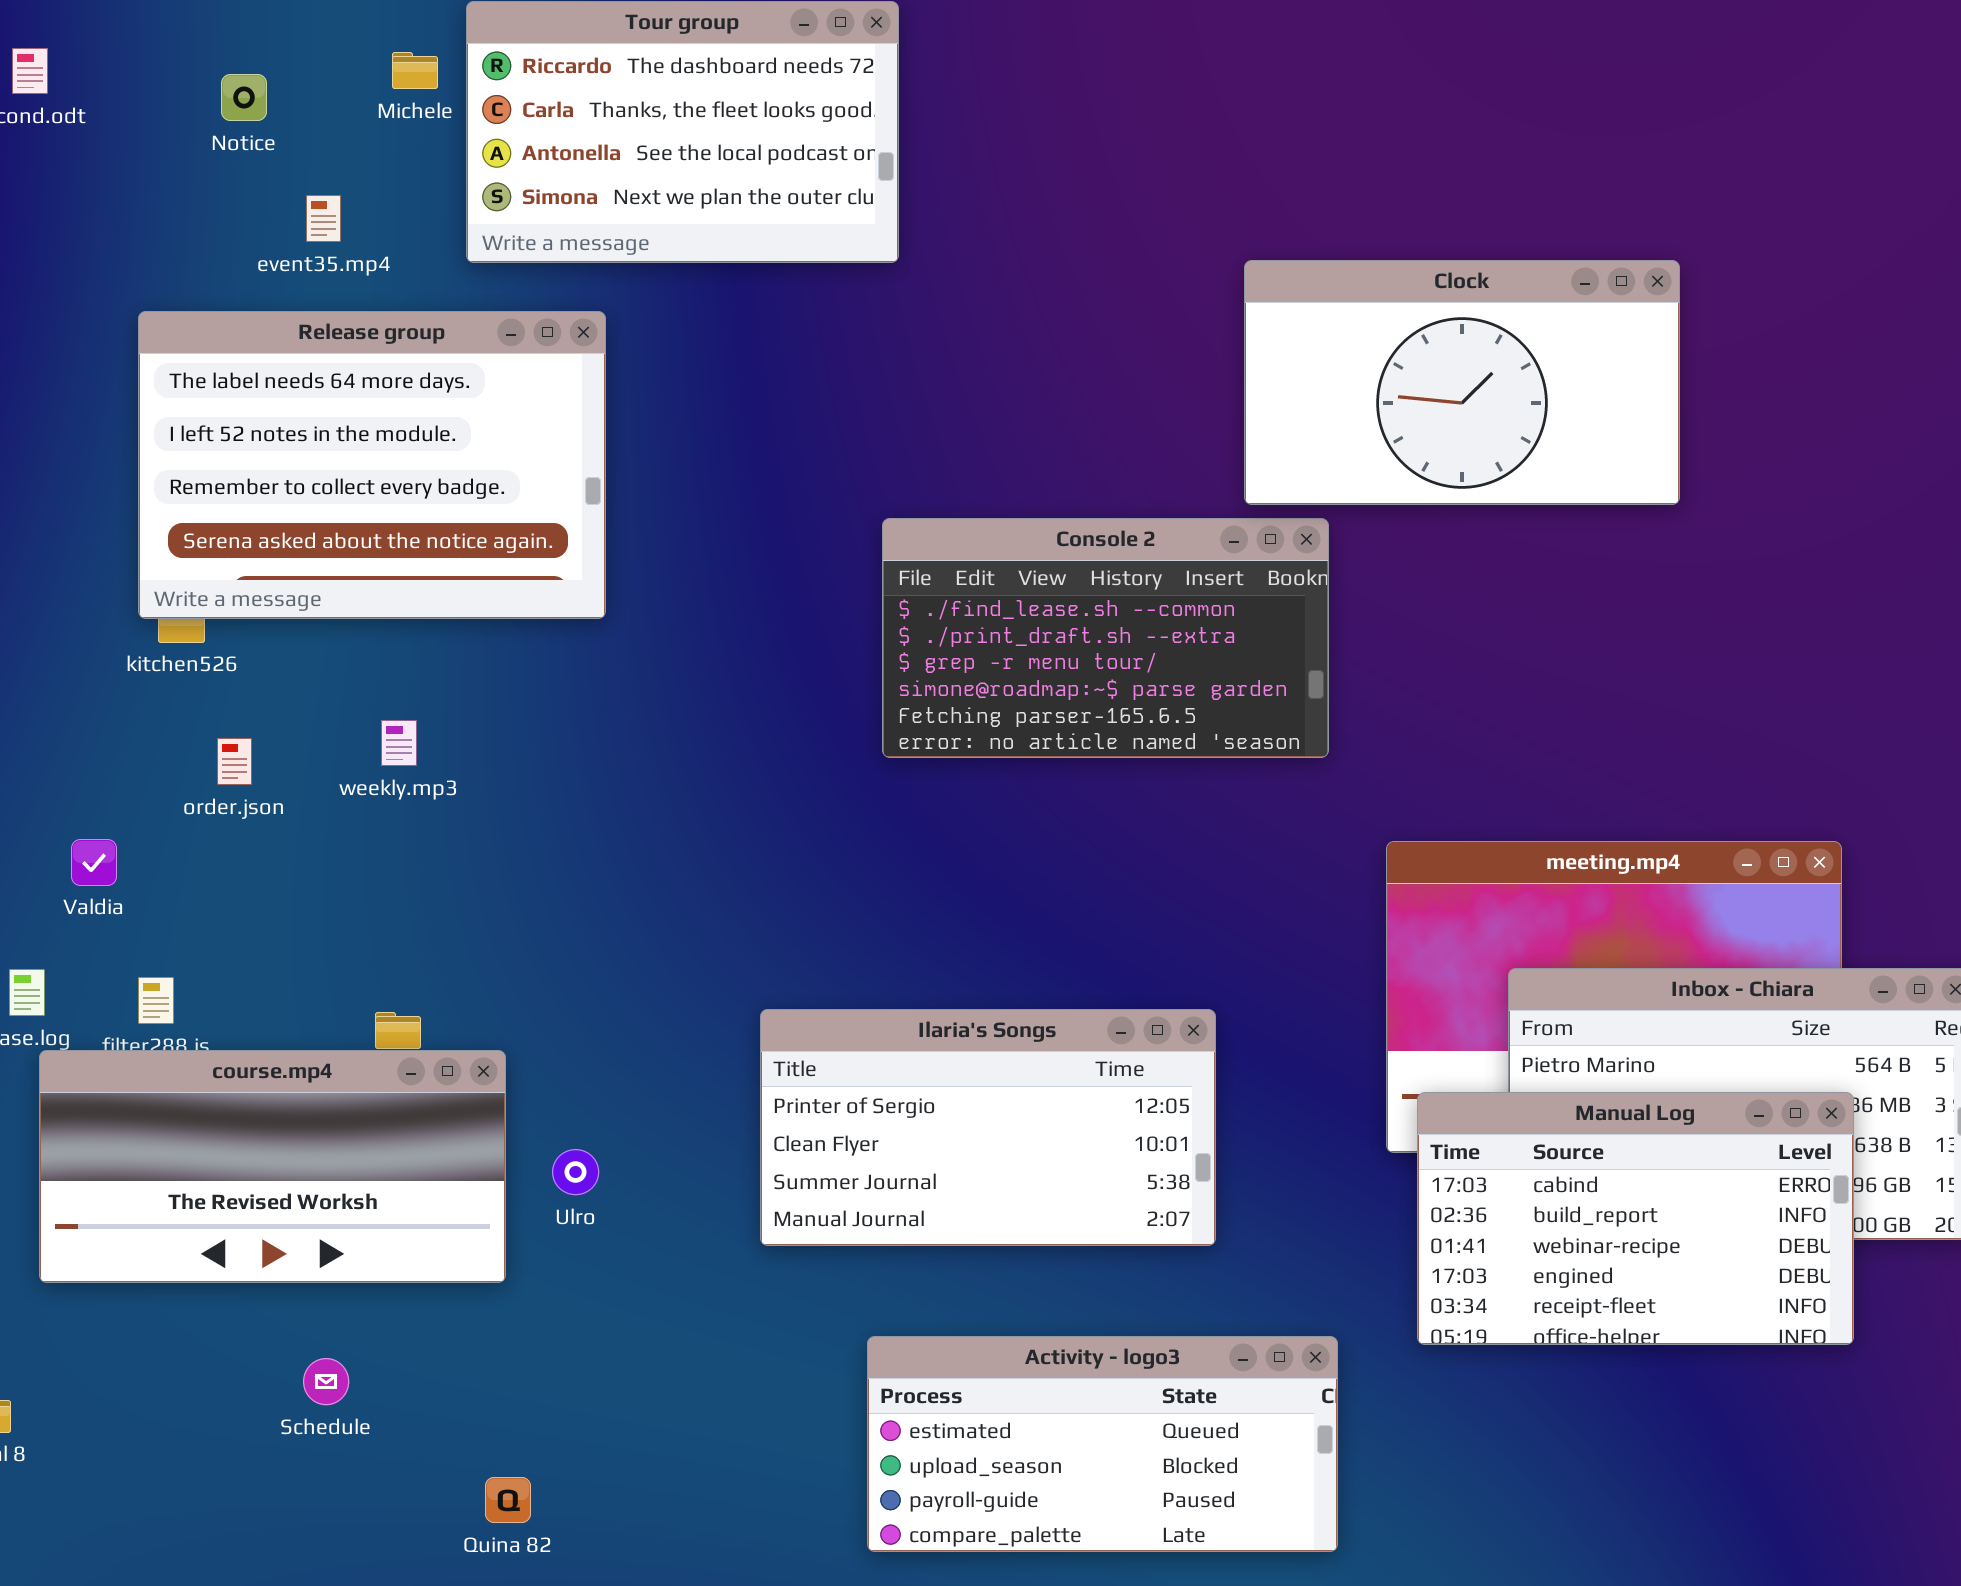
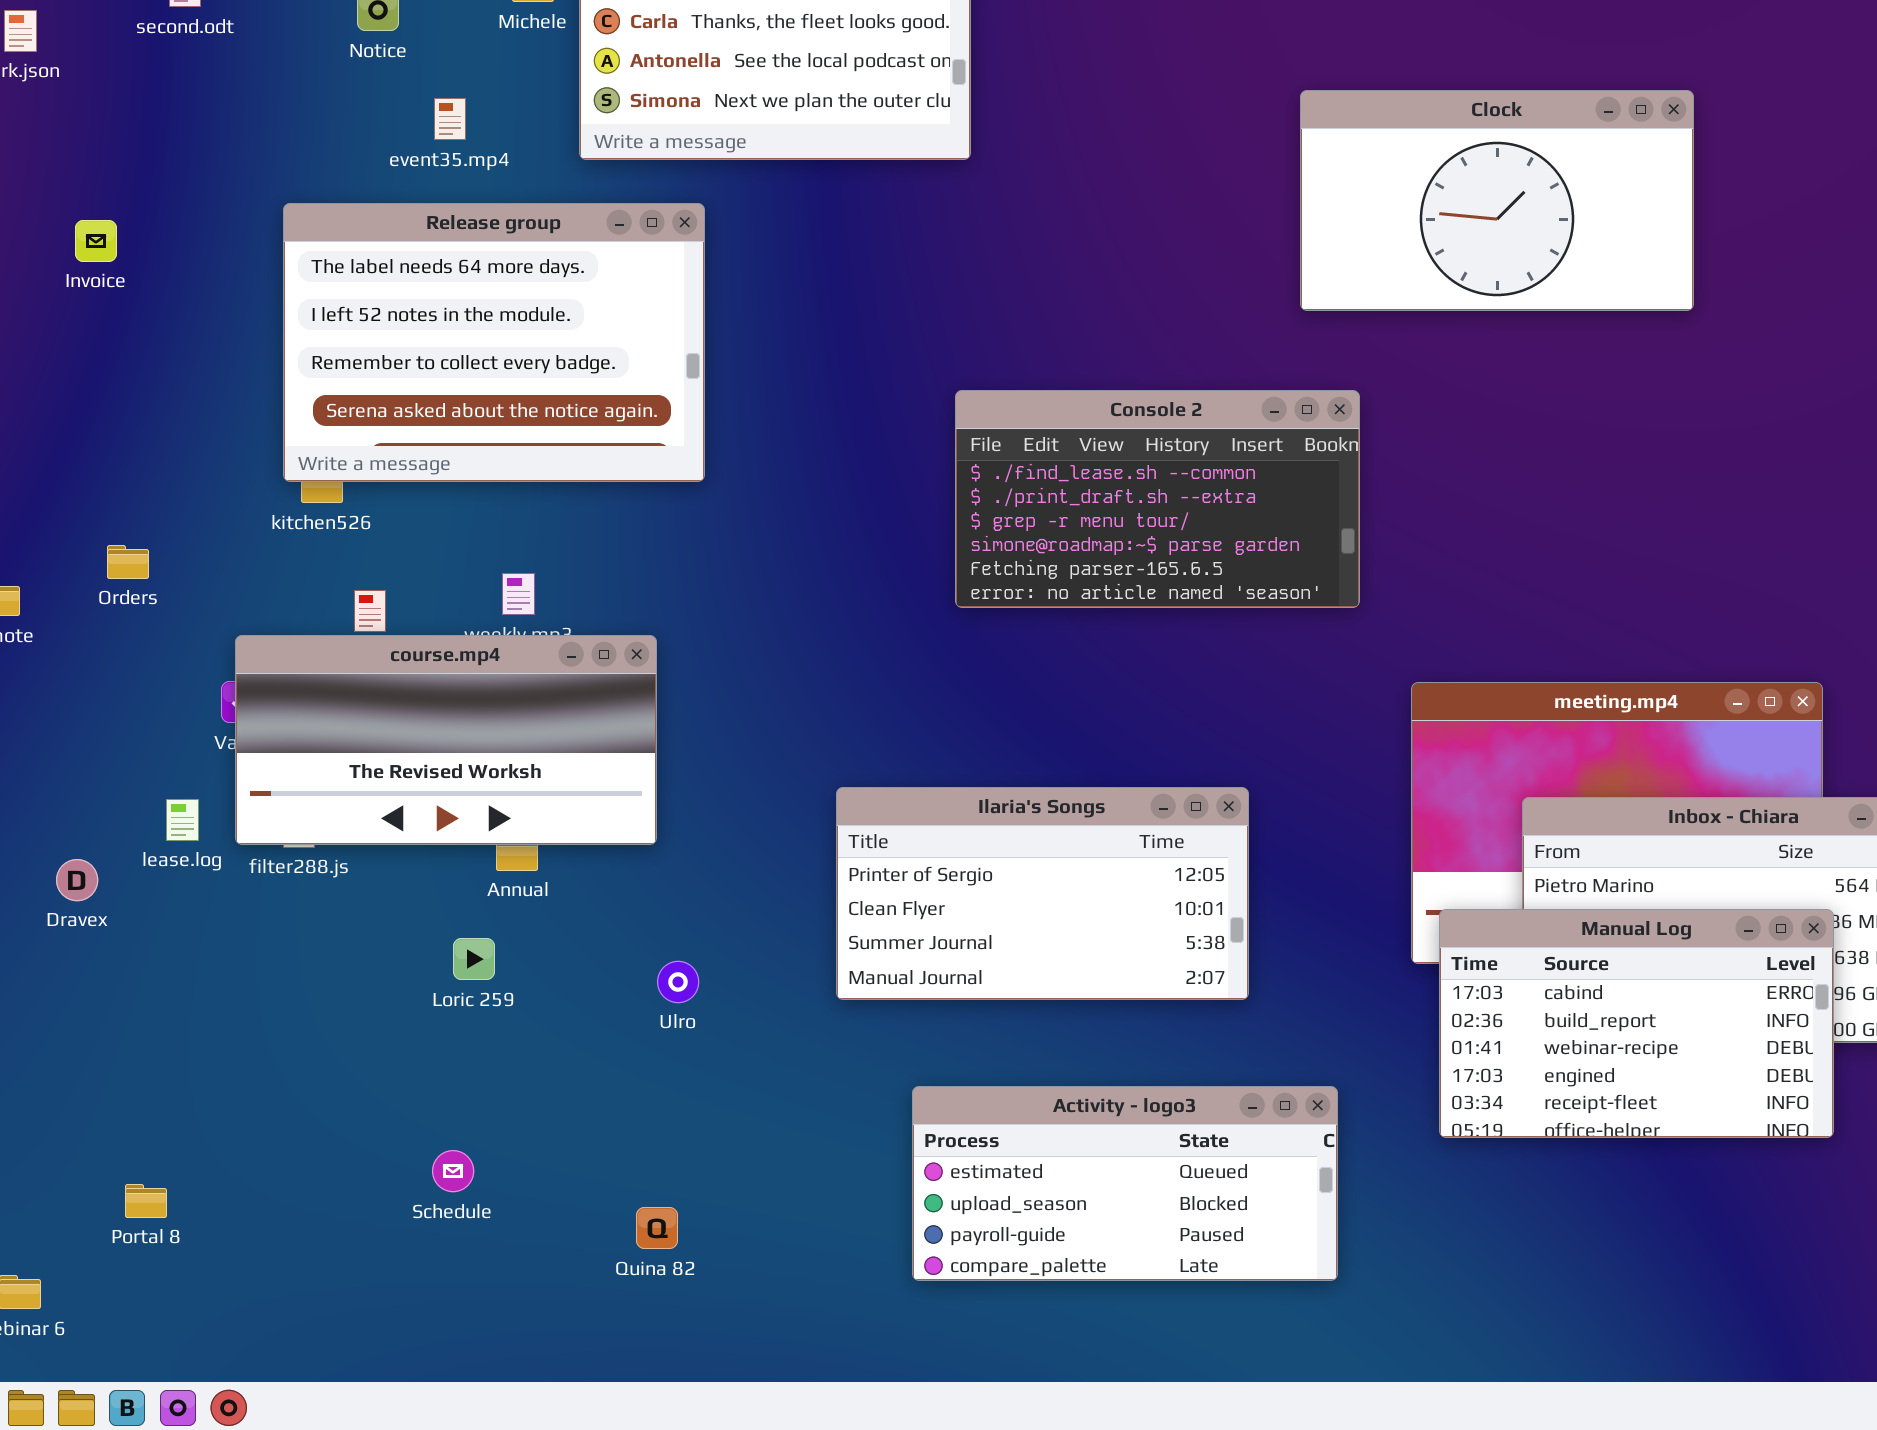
Clock: [1244,260,1680,505] -> [1300,90,1694,311], moved
Ilaria's Songs: [760,1009,1216,1246] -> [836,787,1249,1000], moved
course.mp4: [39,1050,506,1283] -> [235,635,657,845], moved
Activity - logo3: [867,1336,1338,1552] -> [912,1086,1338,1281], moved
Quina 82: [485,1477,531,1523] -> [636,1207,678,1249], moved

